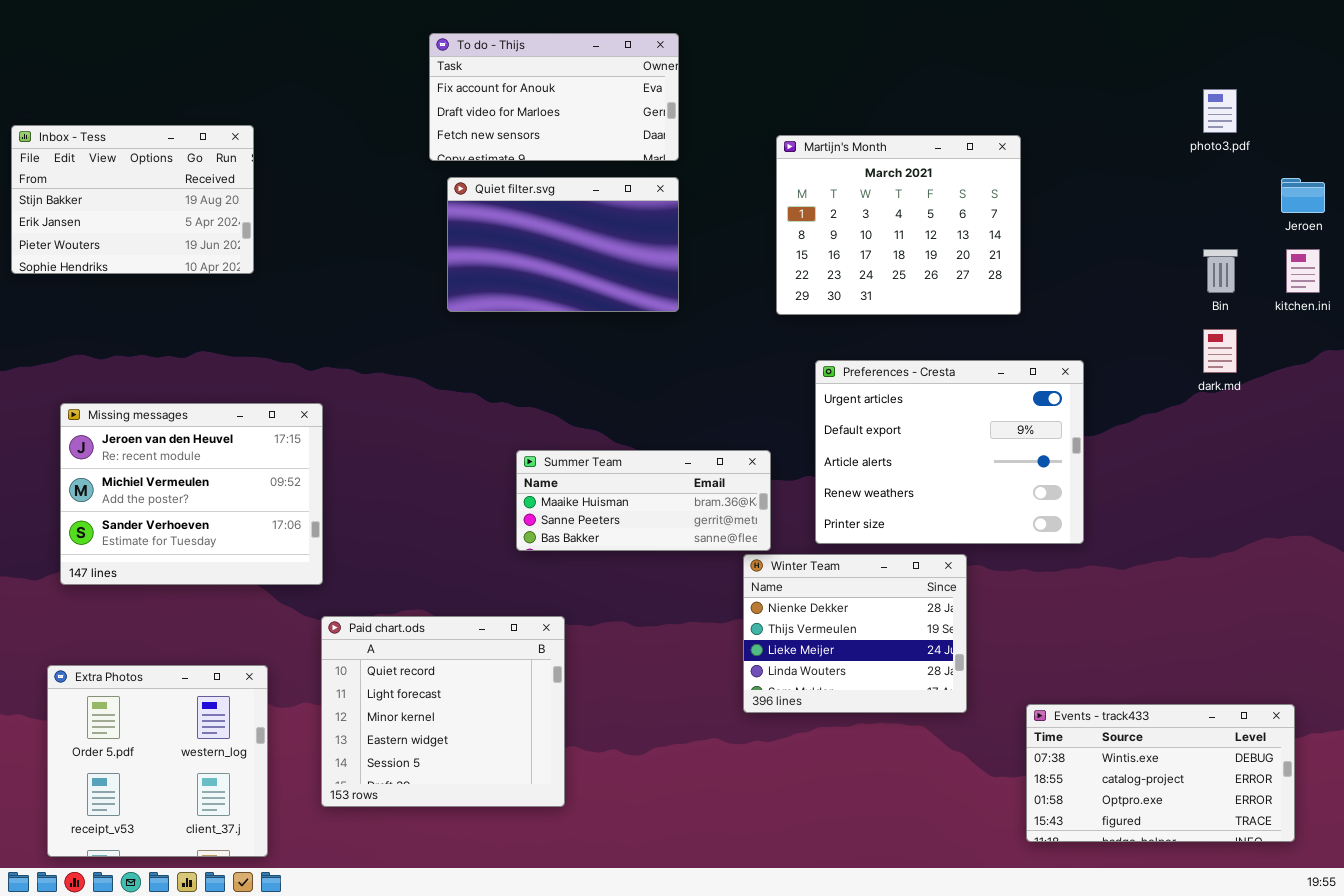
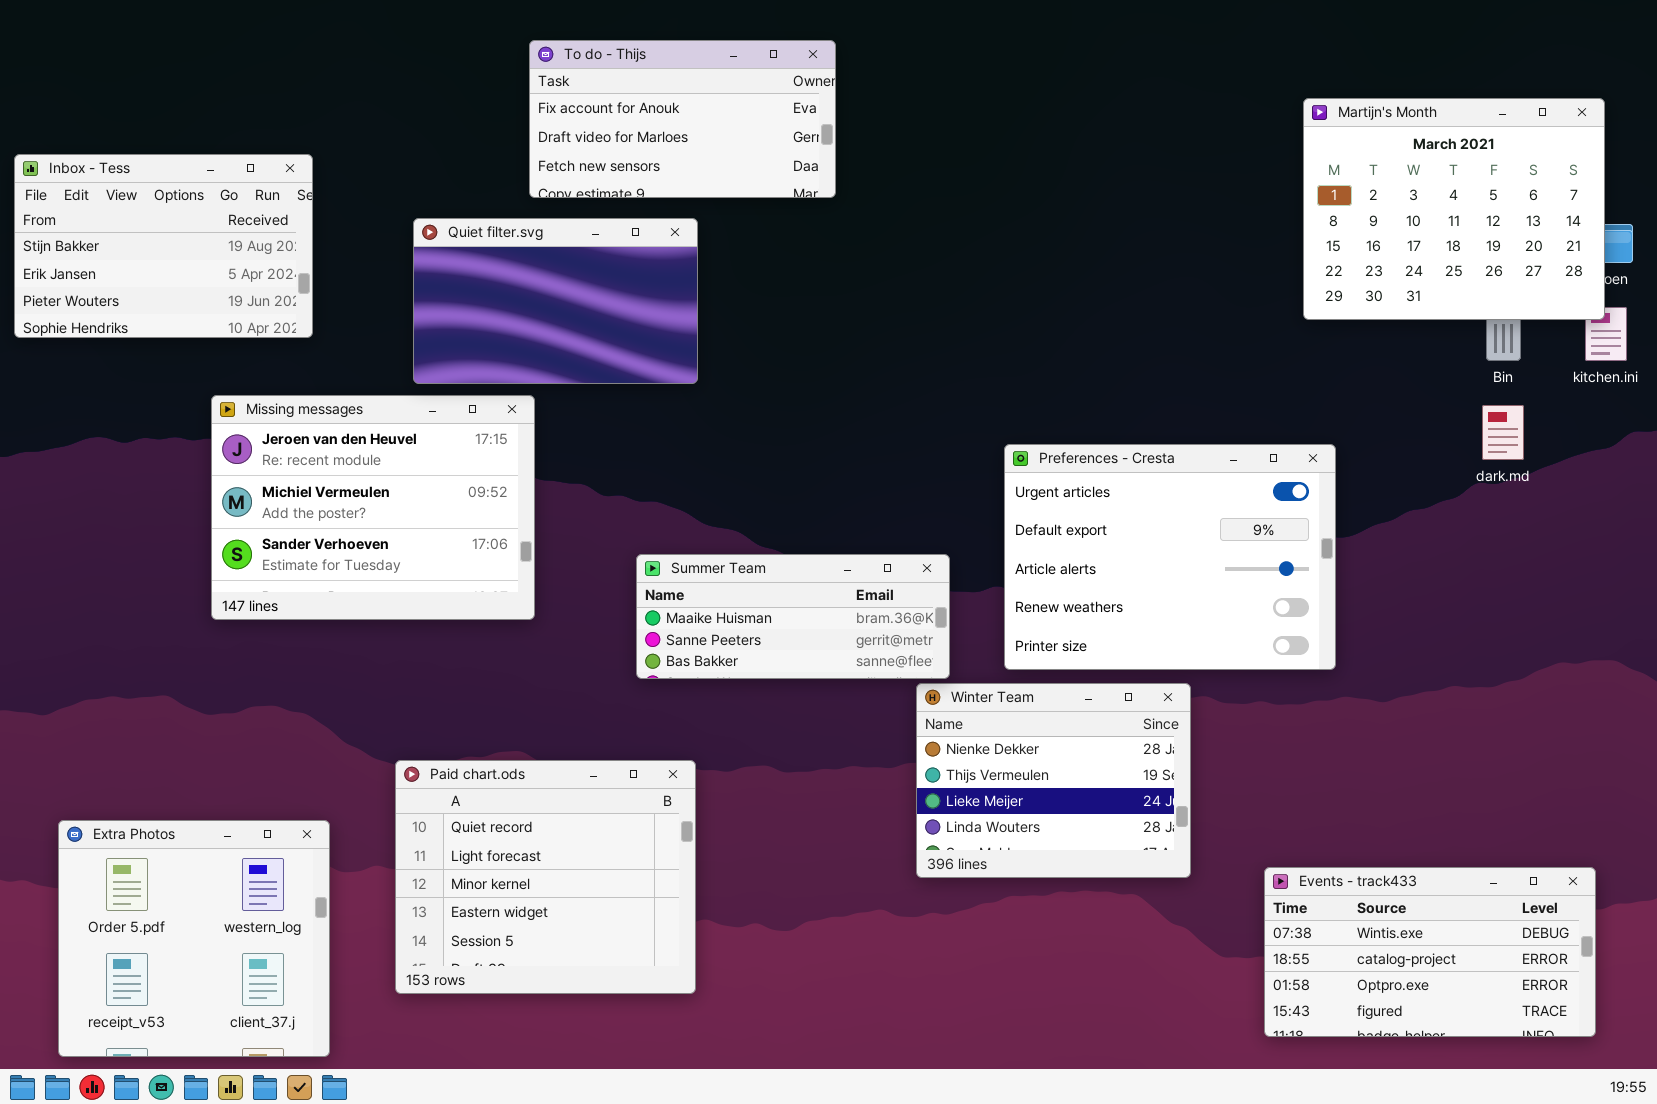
Martijn's Month: [776,135,1021,315] -> [1303,98,1605,320], moved
Quiet filter.svg: [447,177,679,312] -> [413,218,698,384], moved
Missing messages: [60,403,323,585] -> [211,395,535,620], moved

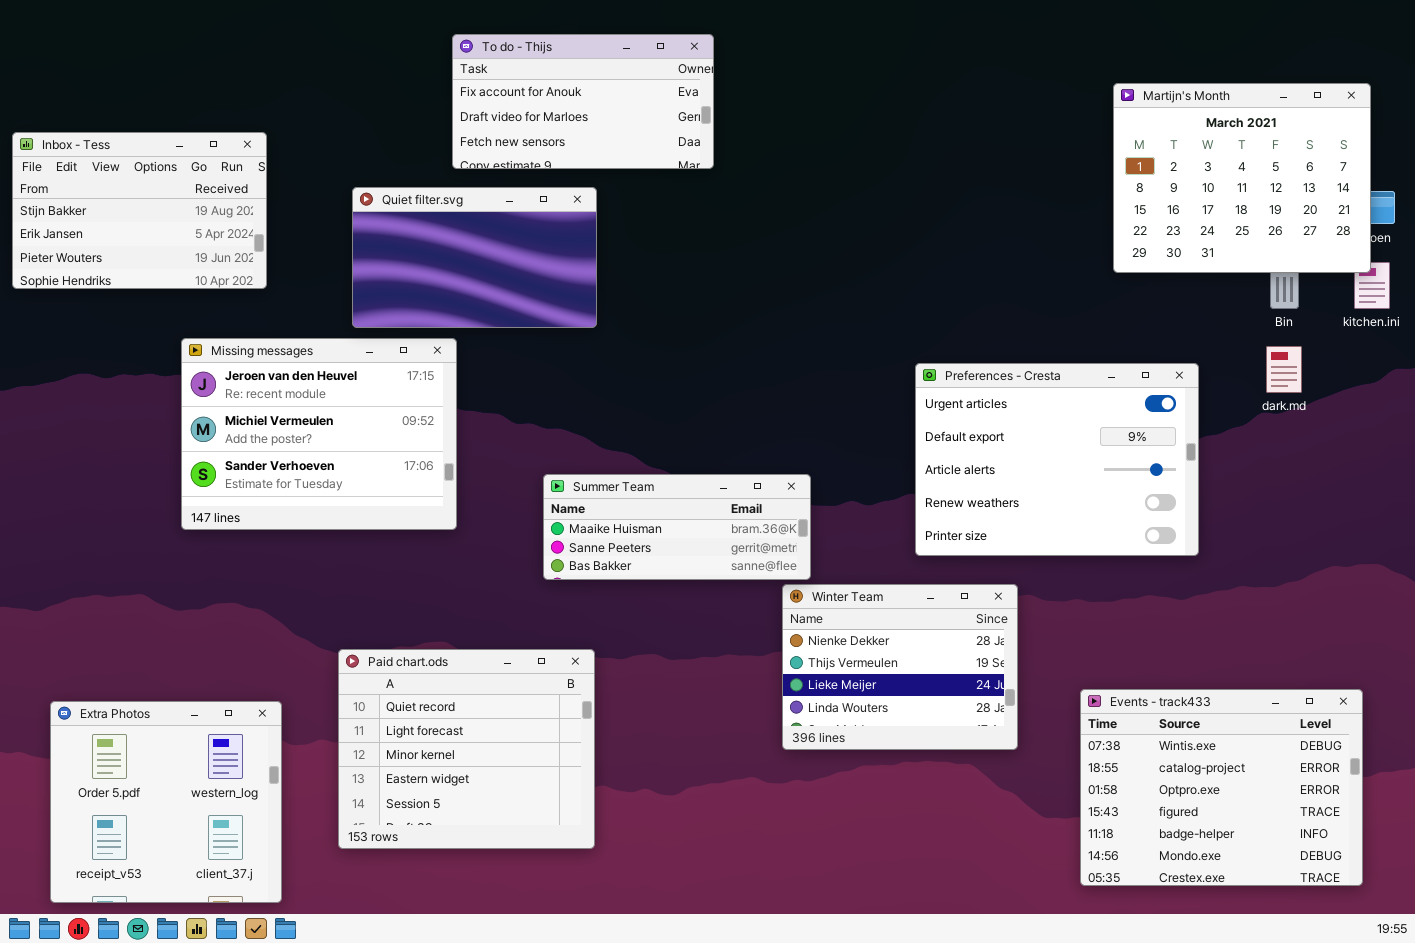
Preferences - Cresta: [1004,444,1336,670] -> [915,363,1199,556], moved
Events - track433: [1264,867,1596,1037] -> [1080,689,1363,886], resized

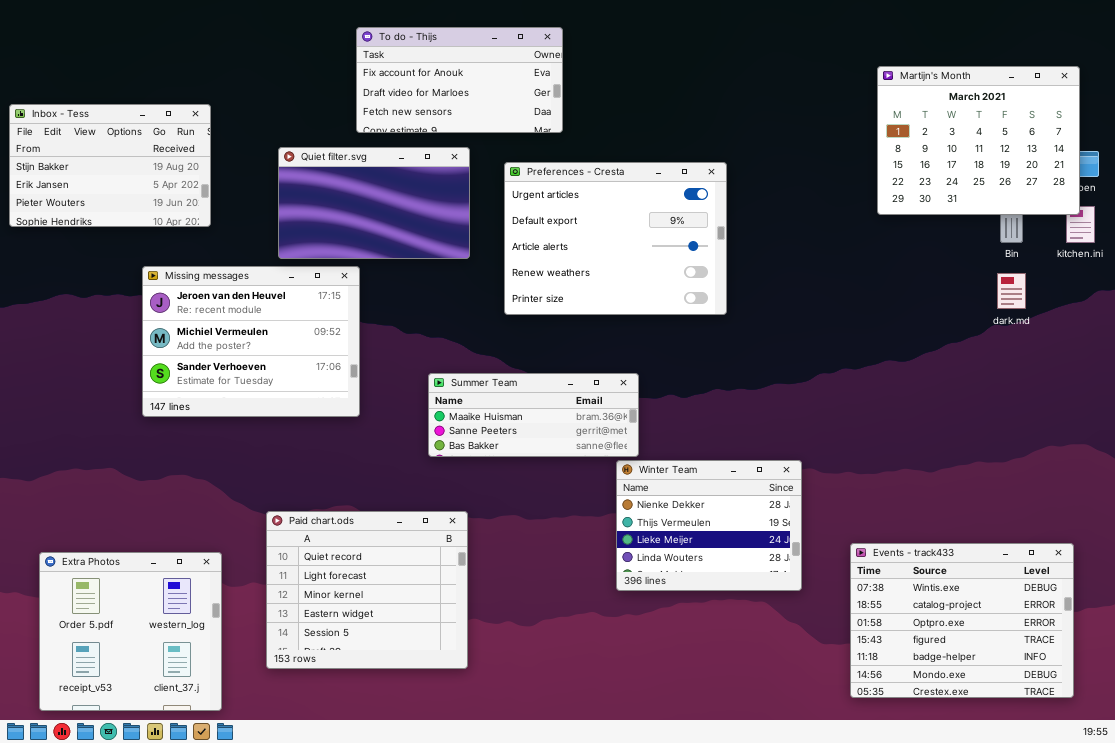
Preferences - Cresta: [915,363,1199,556] -> [504,162,727,315], moved

